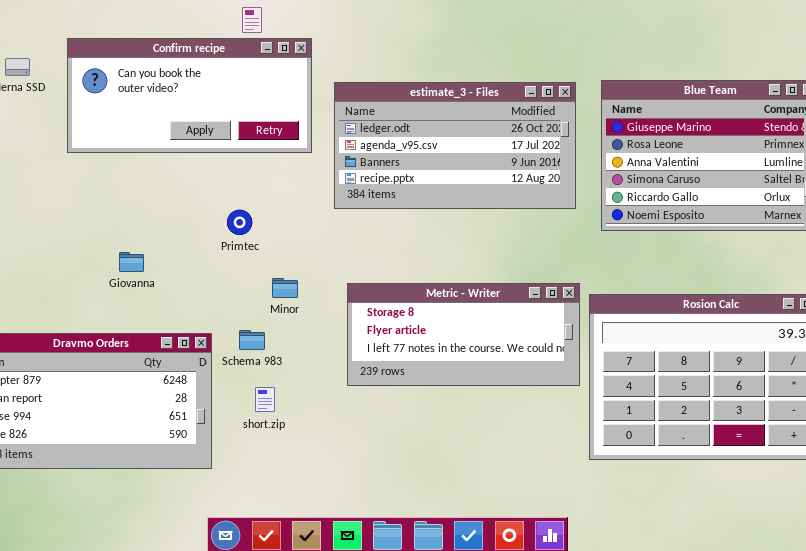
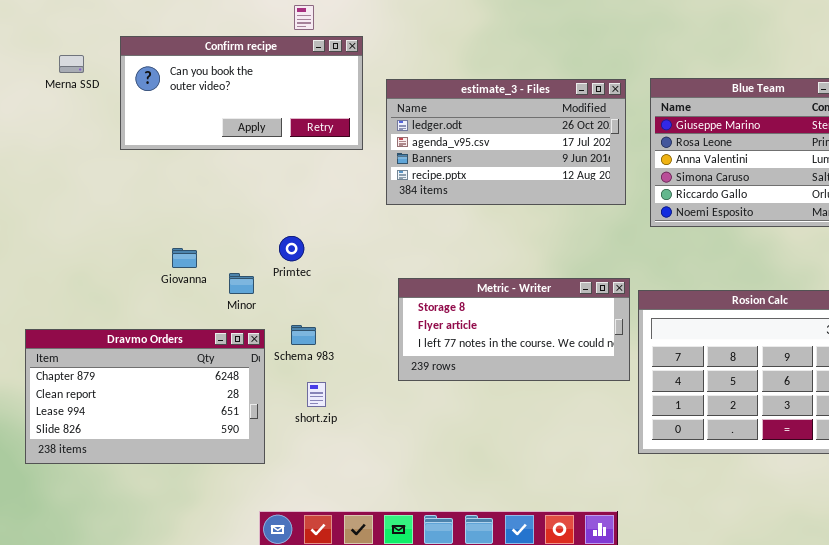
Primtec: [227,210,252,235] -> [279,236,304,261], moved
Minor: [272,278,298,298] -> [229,273,254,294], moved

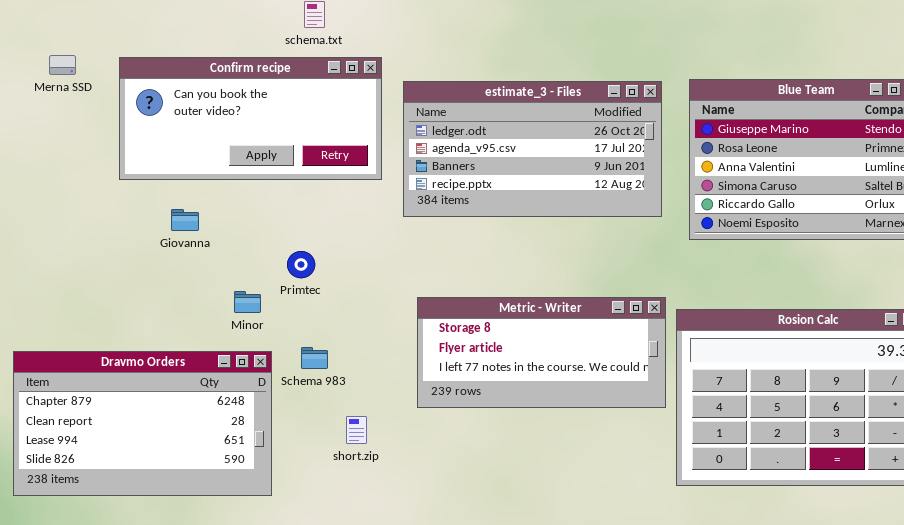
Confirm recipe: [120,36,363,150] -> [119,57,382,180], moved
Giovanna: [172,248,197,268] -> [171,209,199,231], moved
short.zip: [307,382,326,407] -> [346,416,367,444], moved

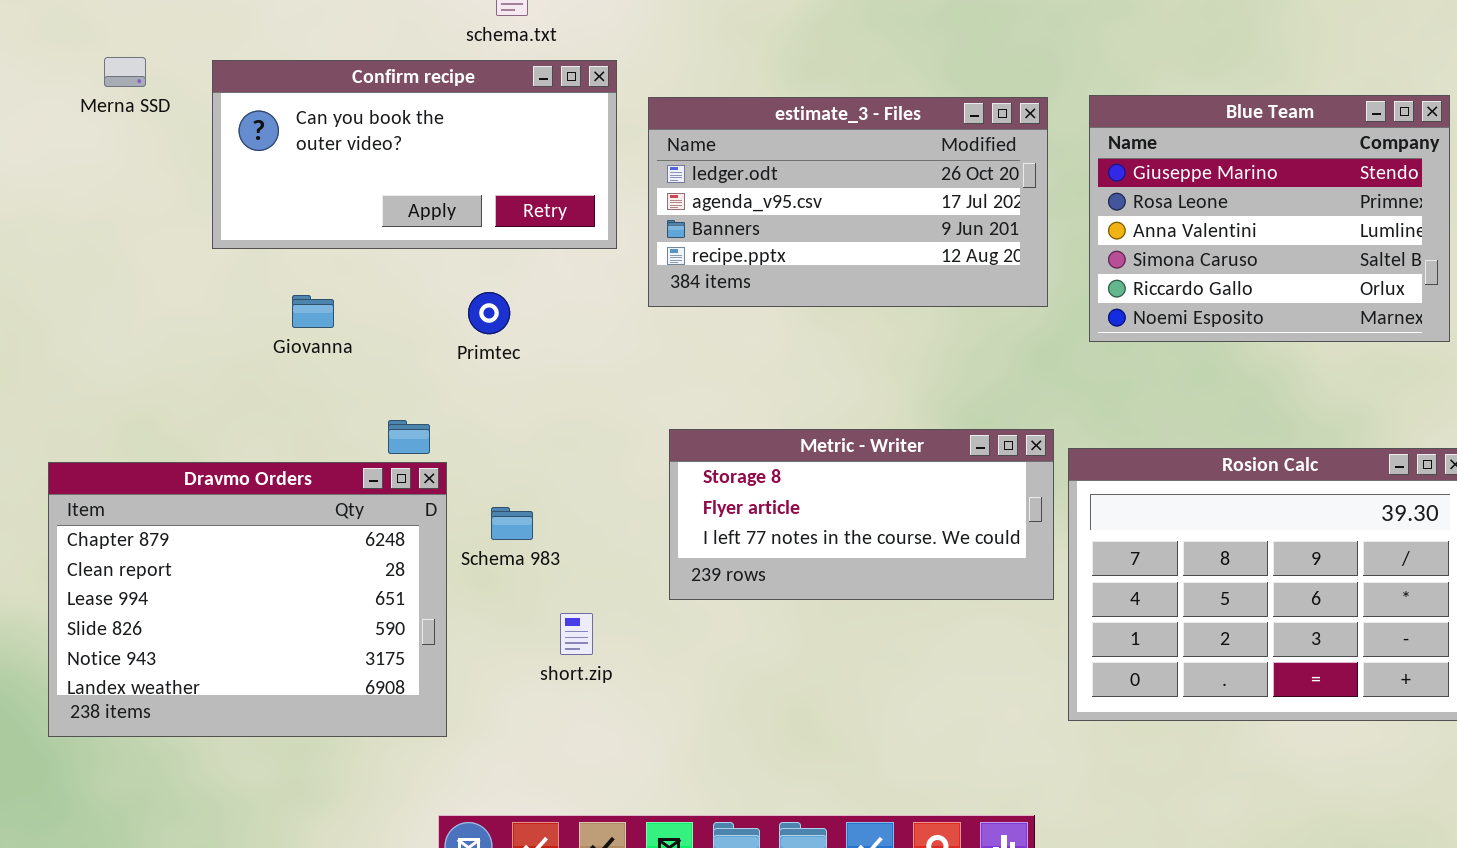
Primtec: [287,251,315,278] -> [468,292,510,334], moved
Dravmo Orders: [13,351,272,496] -> [48,462,447,737], resized

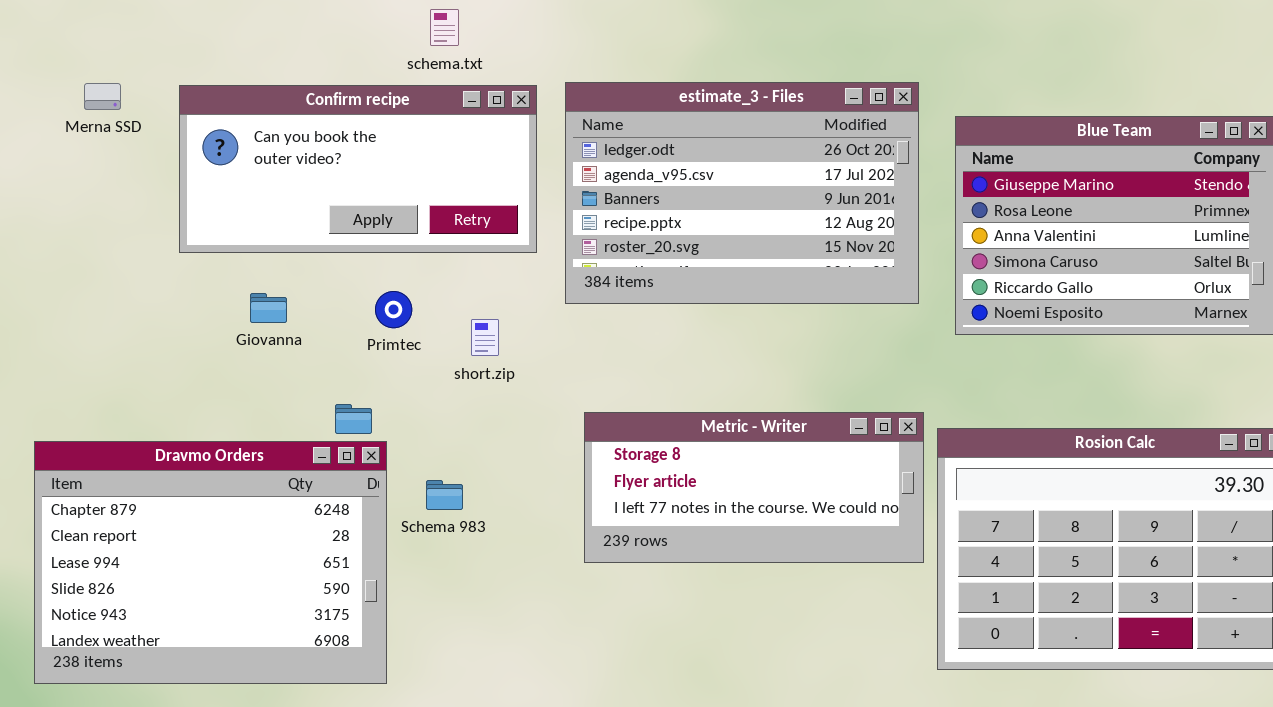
estimate_3 - Files: [648,97,1048,307] -> [565,82,919,304], resized
Primtec: [468,292,510,334] -> [375,291,412,328], moved
short.zip: [560,613,593,655] -> [471,319,499,356], moved

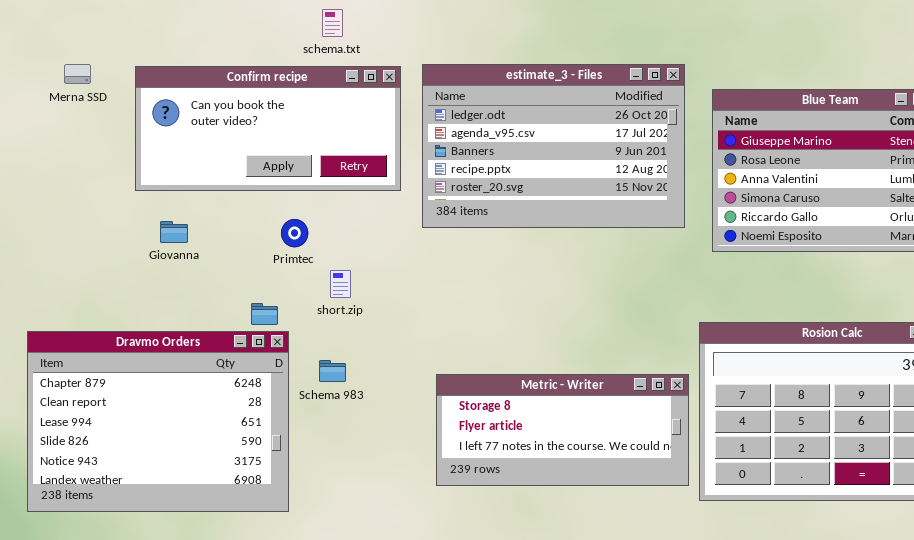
Giovanna: [250,293,287,323] -> [160,221,188,243], moved
short.zip: [471,319,499,356] -> [330,270,351,298], moved
Metric - Writer: [584,412,924,563] -> [436,374,689,486], moved

